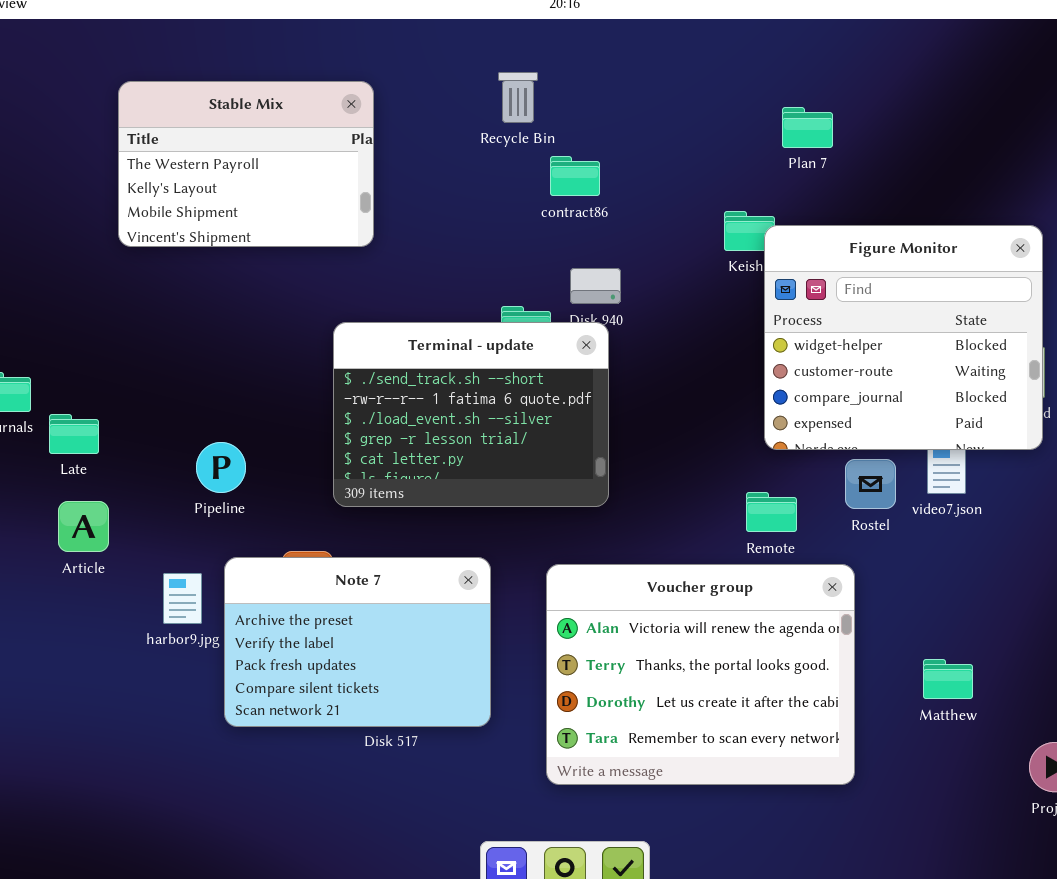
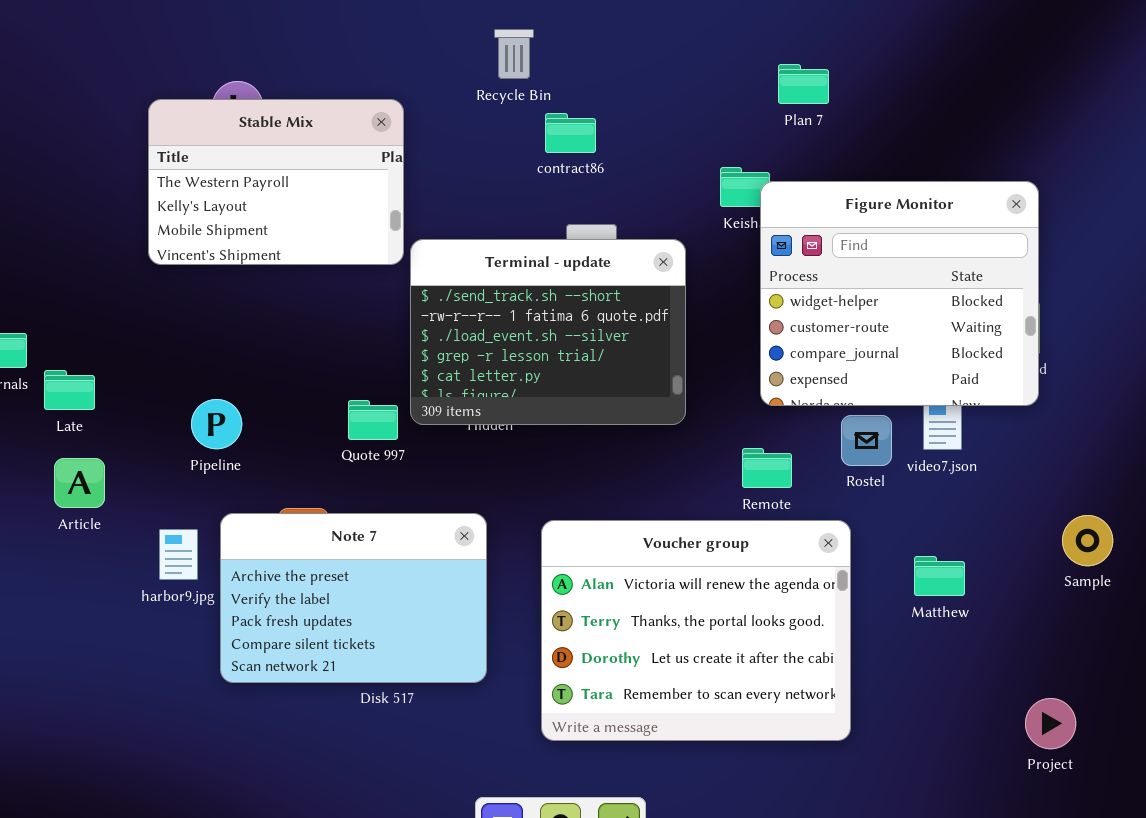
Stable Mix: [118,81,374,247] -> [148,99,404,265], moved
Terminal - update: [333,322,609,507] -> [410,239,686,425], moved
Matthew: [923,659,973,699] -> [914,556,965,596], moved

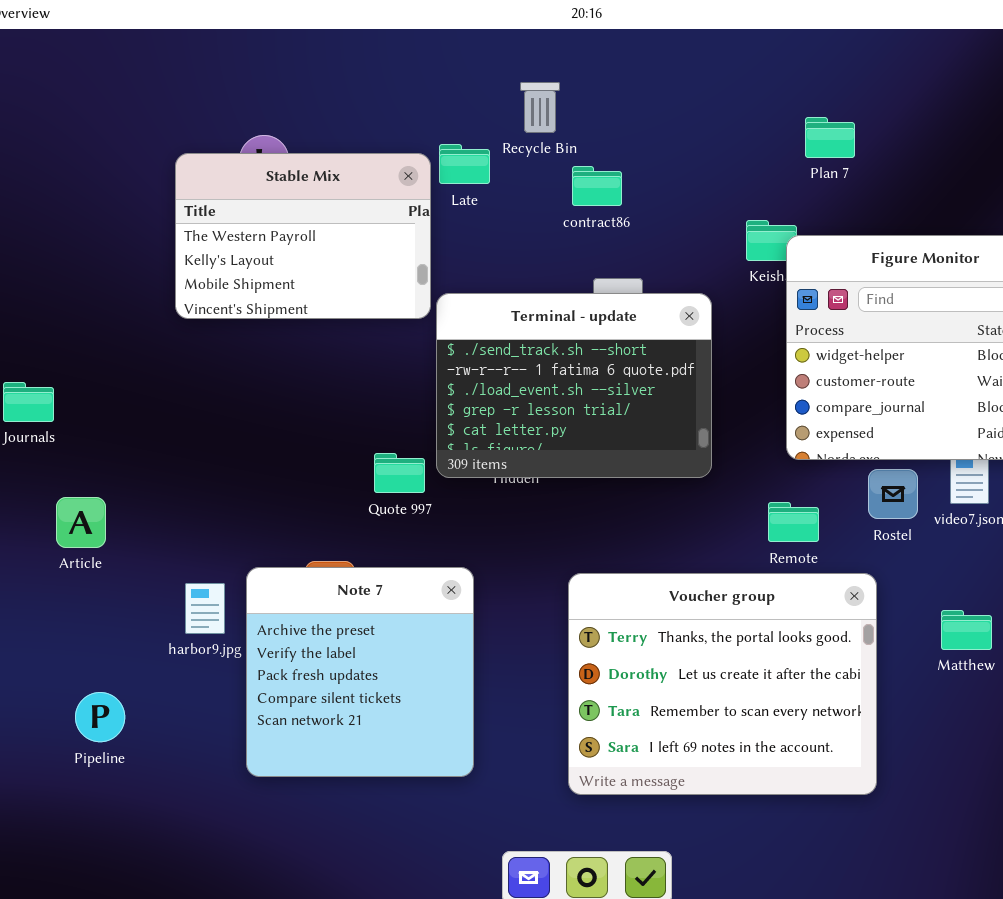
Late: [44,370,95,410] -> [439,144,490,184], moved
Pipeline: [191,399,242,449] -> [75,692,125,742], moved
Article: [54,458,105,508] -> [56,497,106,548], moved
Note 7: [220,513,487,683] -> [246,567,474,777], resized
Voucher group: [541,520,851,741] -> [568,573,877,795], scrolled down 1 row

